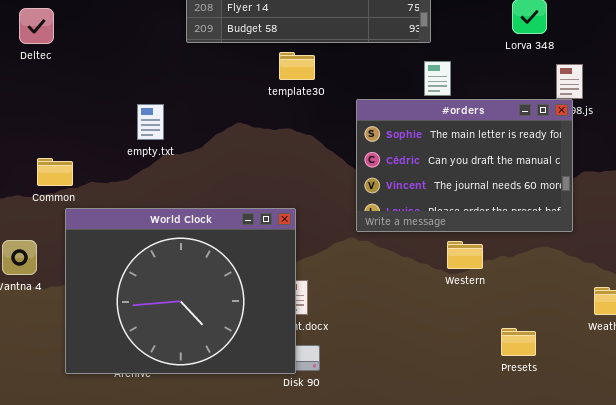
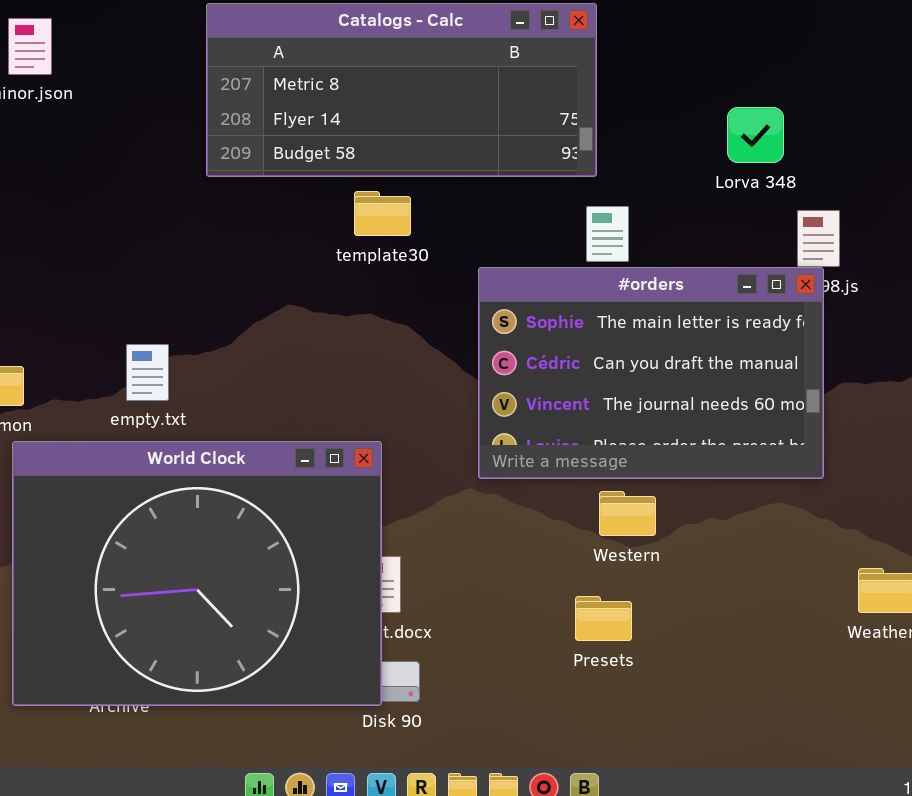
empty.txt: [137,104,164,140] -> [126,344,169,401], moved
Western: [447,241,483,269] -> [599,491,656,536], moved
Presets: [501,328,536,356] -> [575,596,632,641], moved

